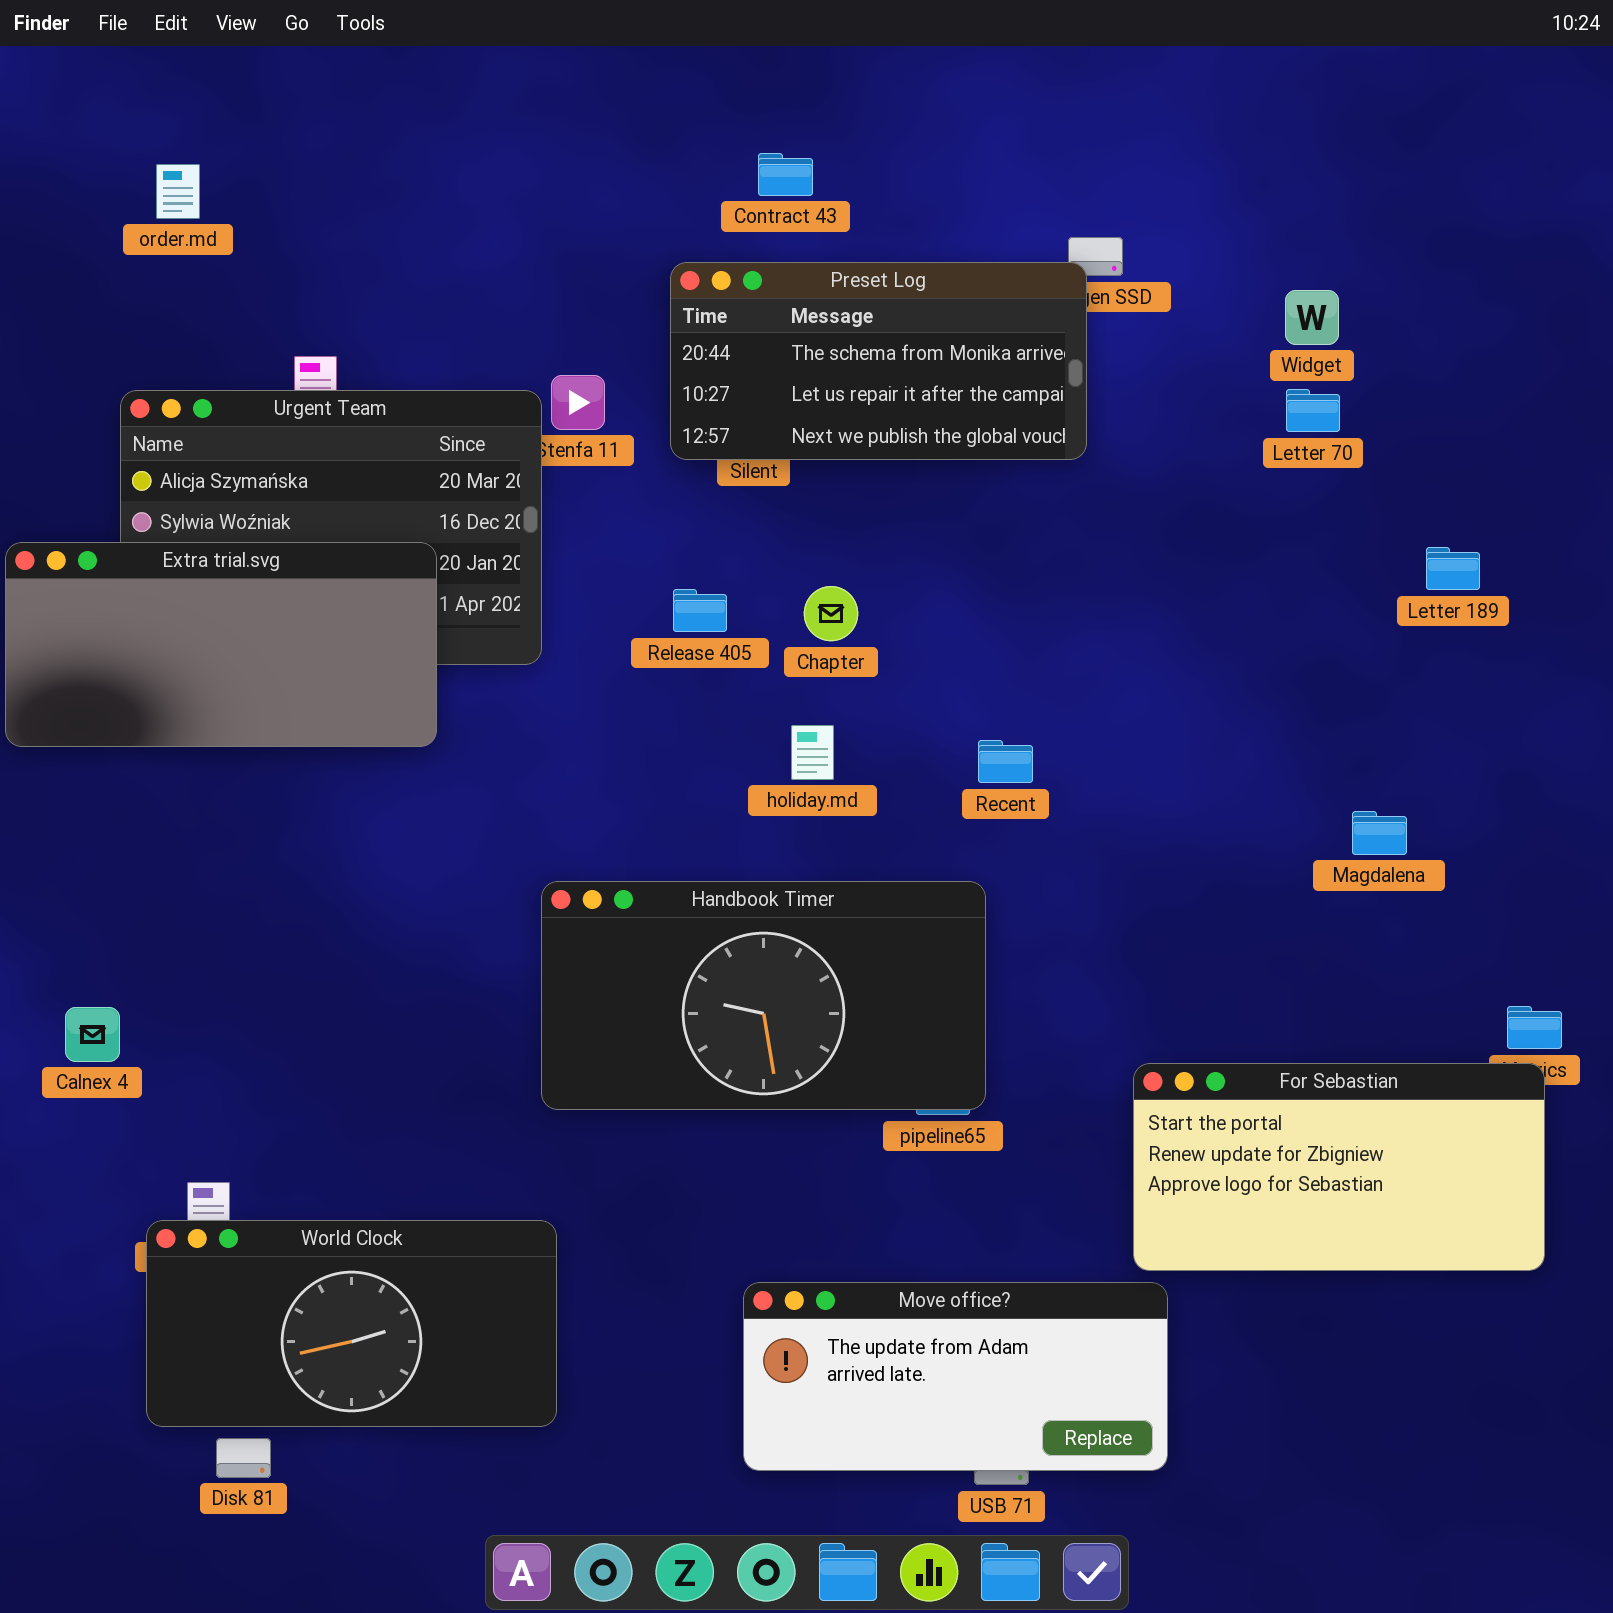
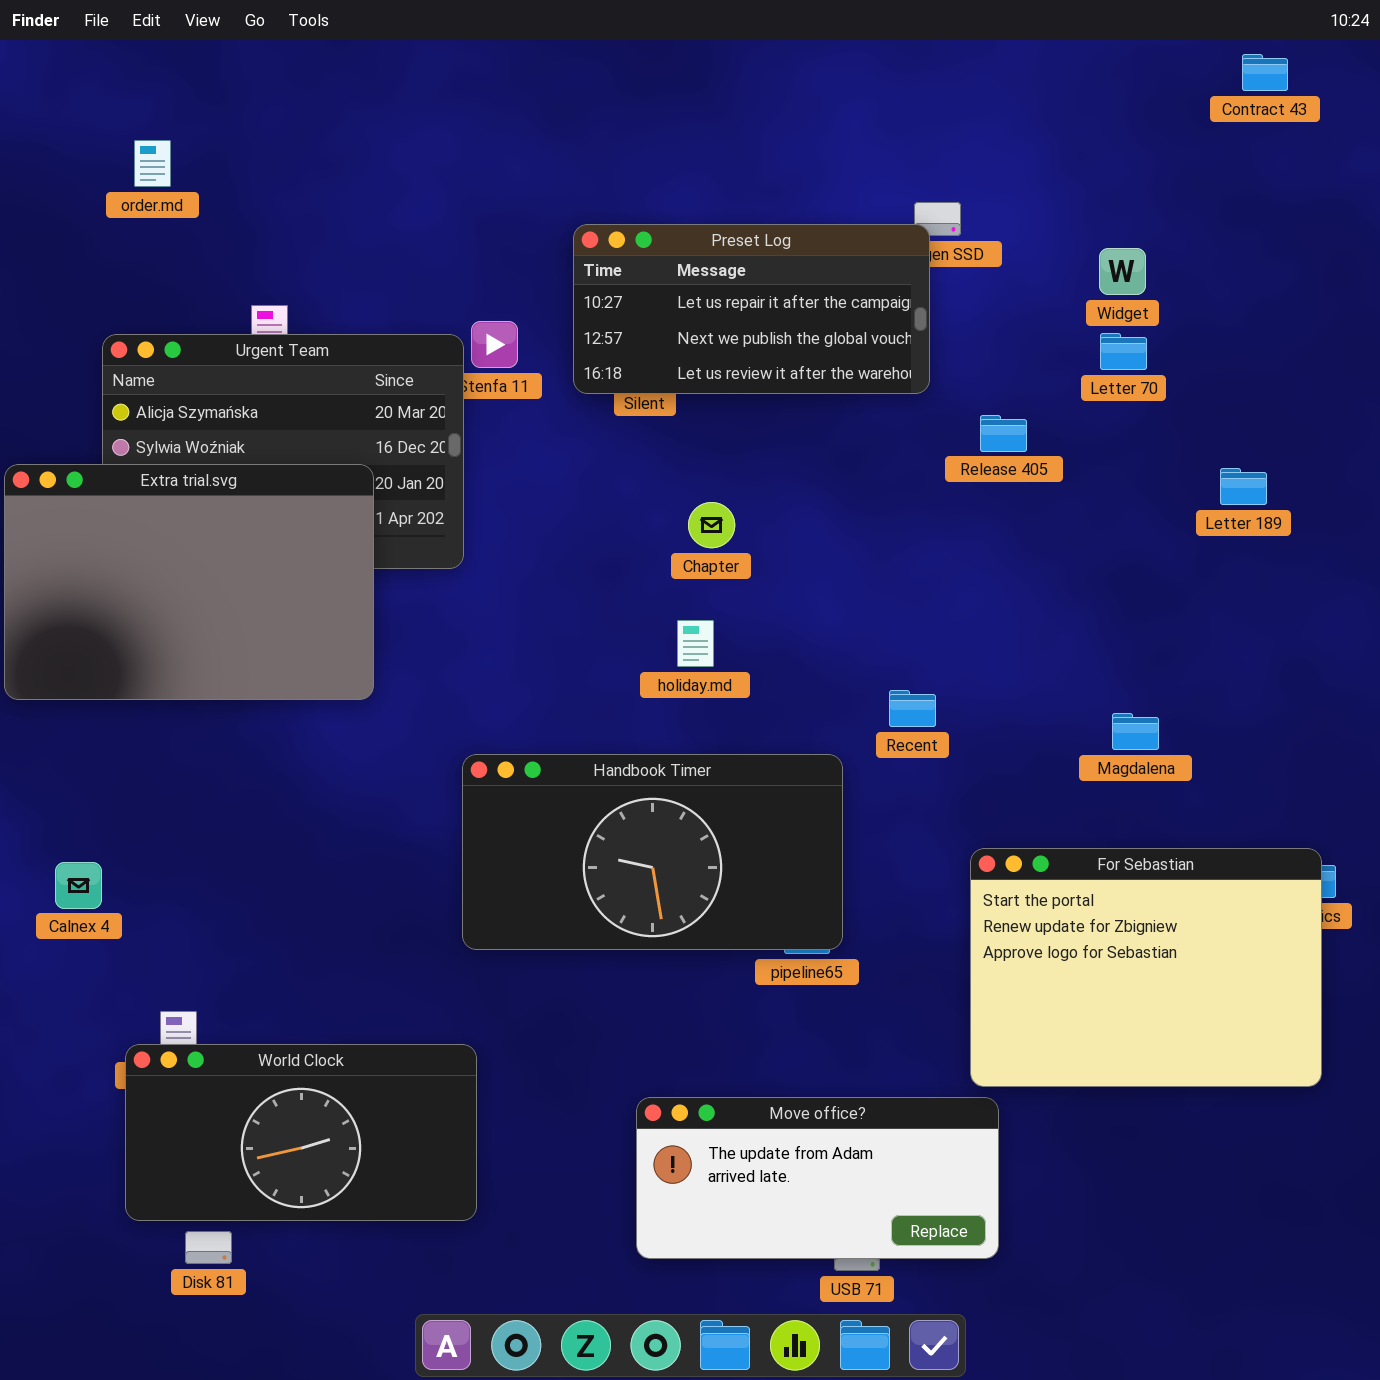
Contract 43: [758,153,813,196] -> [1242,54,1288,91], moved
Preset Log: [670,262,1087,460] -> [573,224,930,394], scrolled down 1 row
Extra trial.svg: [5,542,437,747] -> [4,464,374,700], resized
Release 405: [673,589,727,632] -> [980,415,1027,452], moved
Recent: [978,740,1033,783] -> [889,690,936,727], moved
Magdalena: [1352,811,1407,855] -> [1112,713,1159,750], moved
For Sebastian: [1133,1063,1545,1271] -> [970,848,1322,1087], resized

